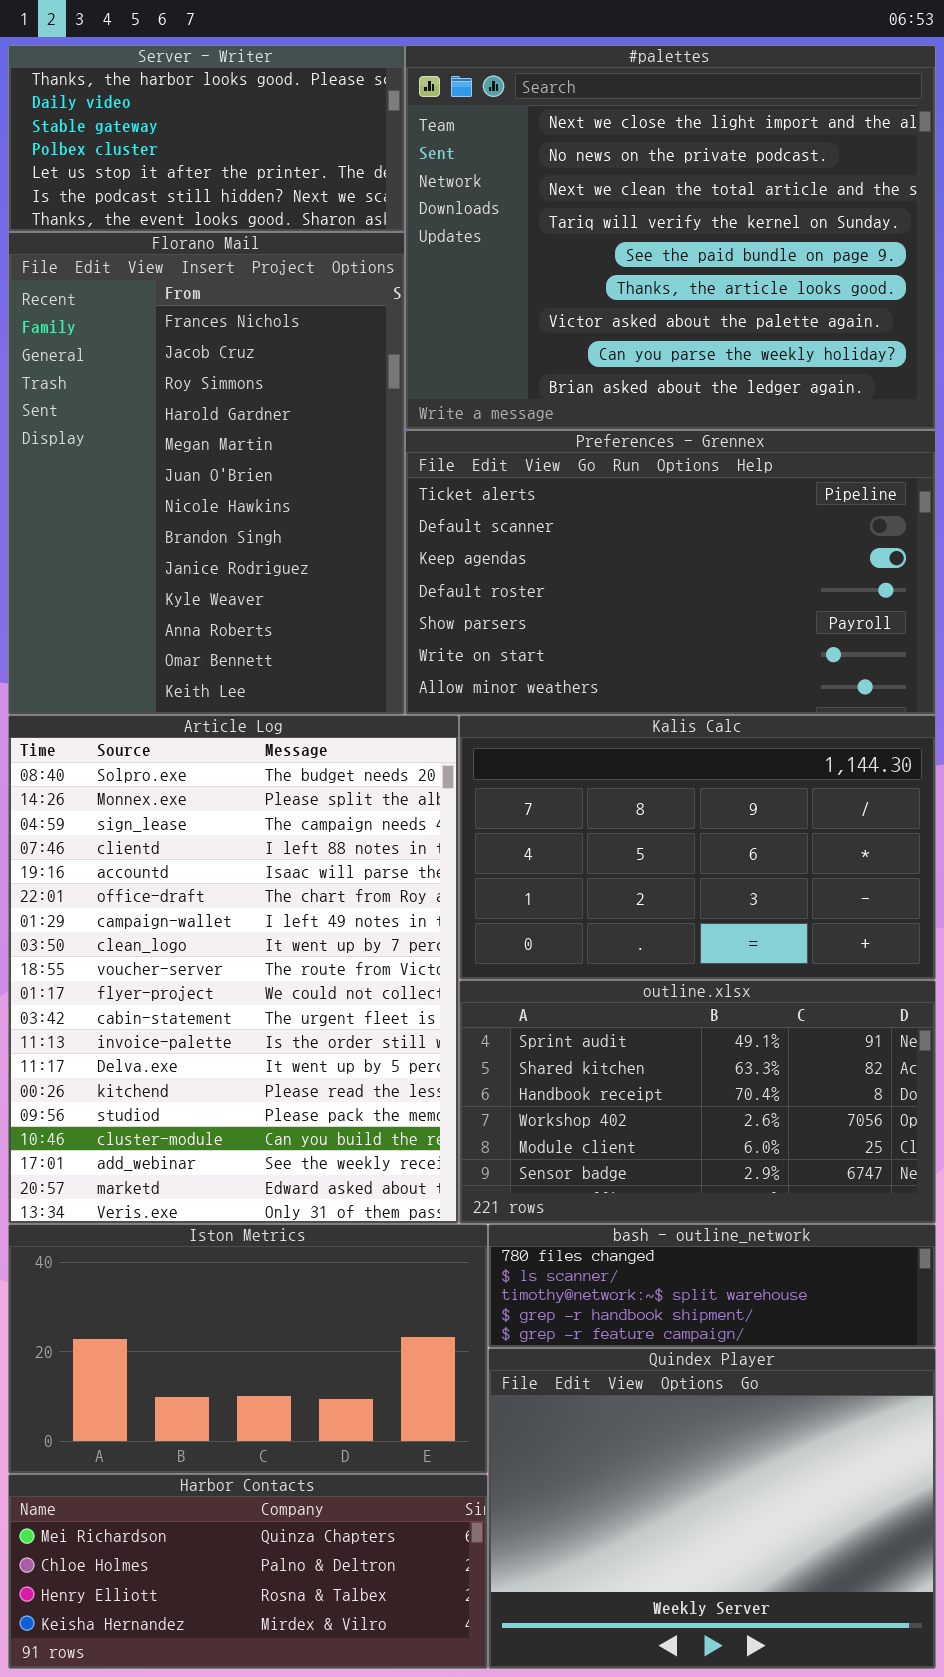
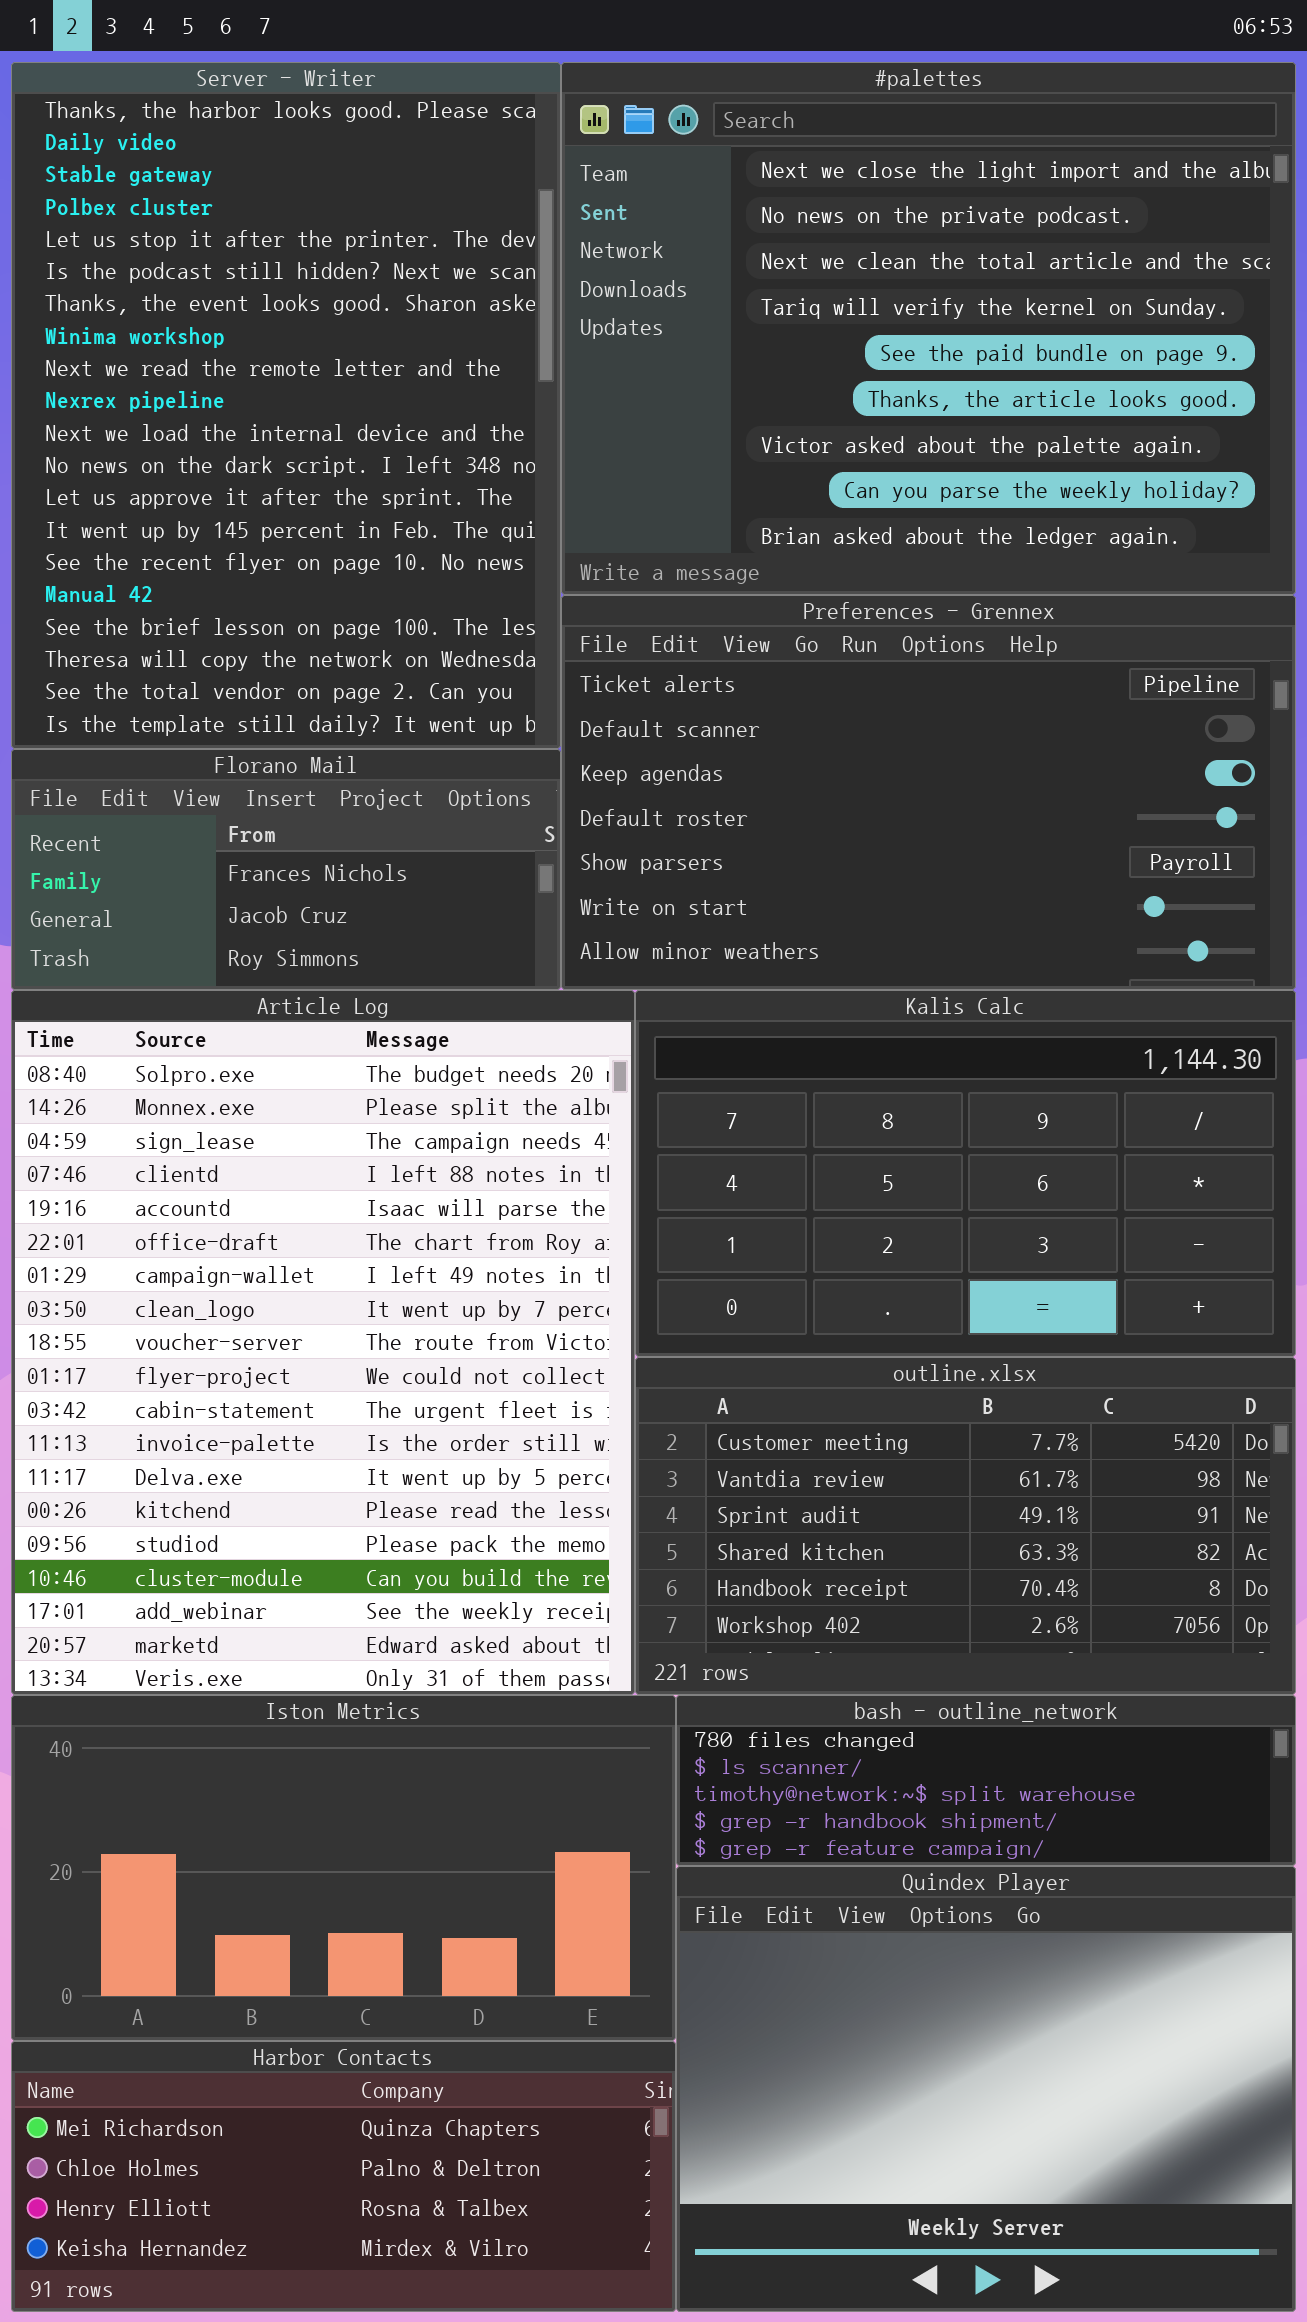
Server - Writer: [8,45,405,232] -> [11,62,561,749], resized
Florano Mail: [8,232,405,715] -> [11,749,561,990], resized
outline.xlsx: [459,980,936,1224] -> [635,1357,1296,1695], scrolled up 2 rows

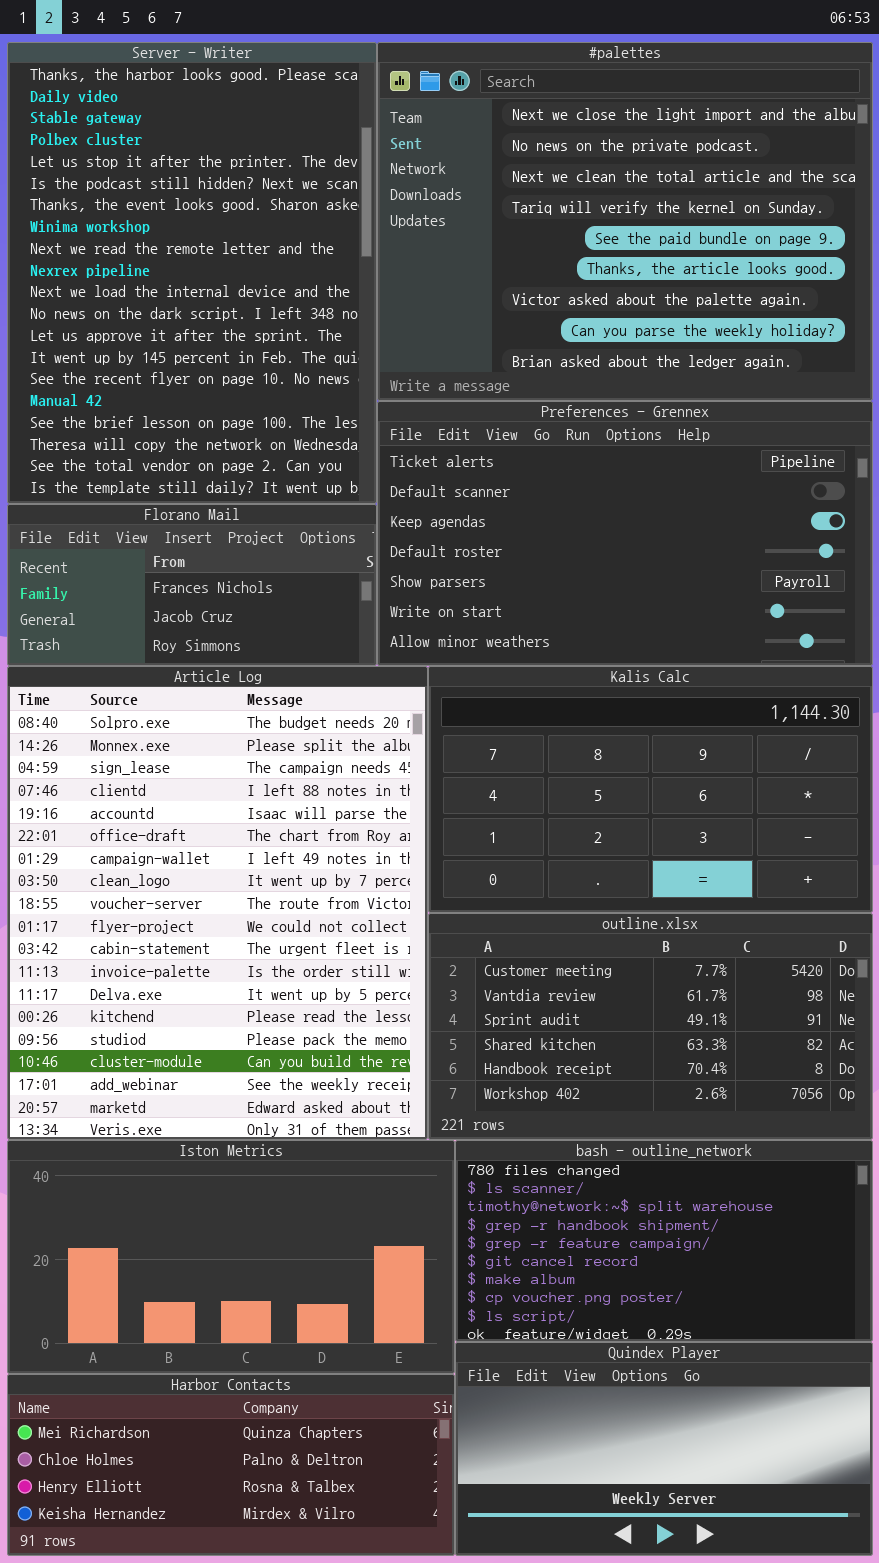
bash - outline_network: [676,1695,1296,1866] -> [455,1140,873,1342], resized
Quindex Player: [676,1866,1296,2312] -> [455,1342,873,1556], resized

